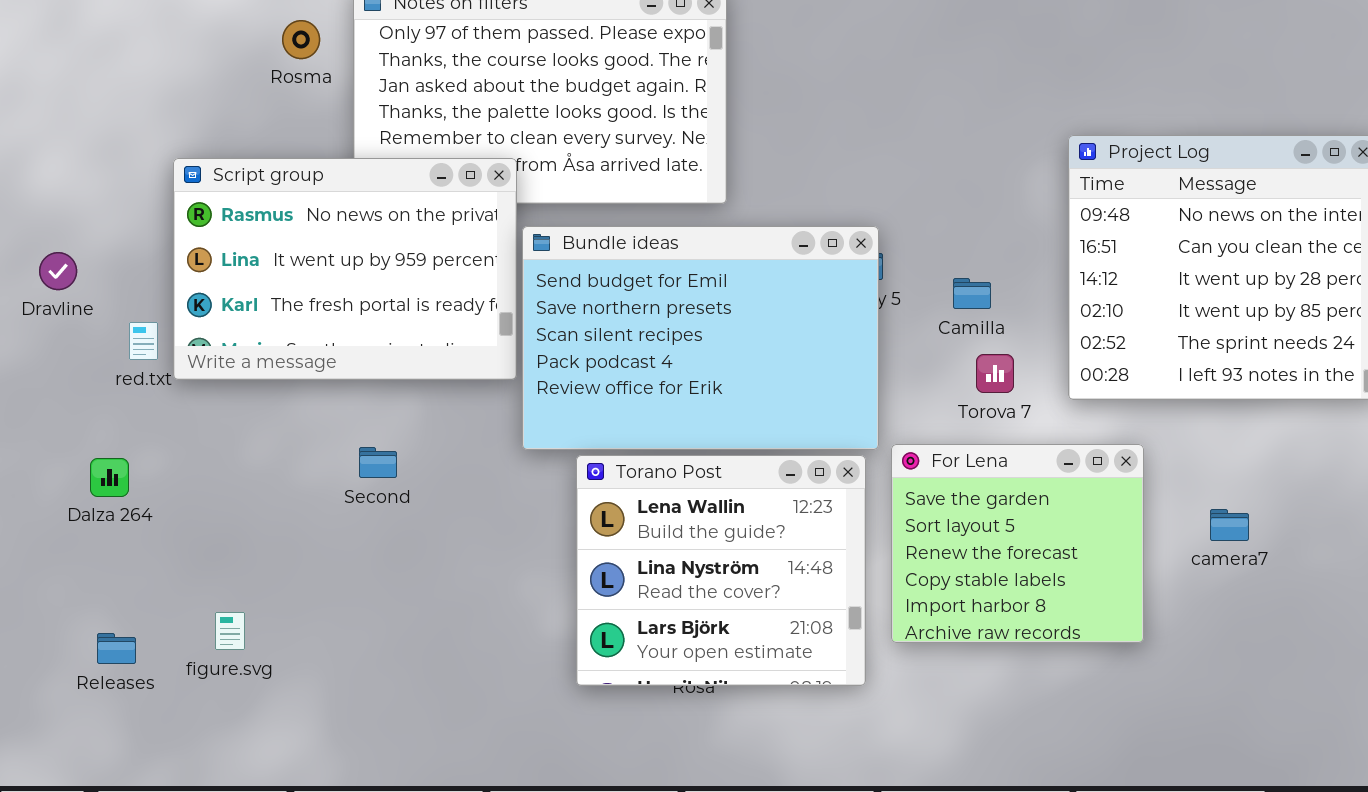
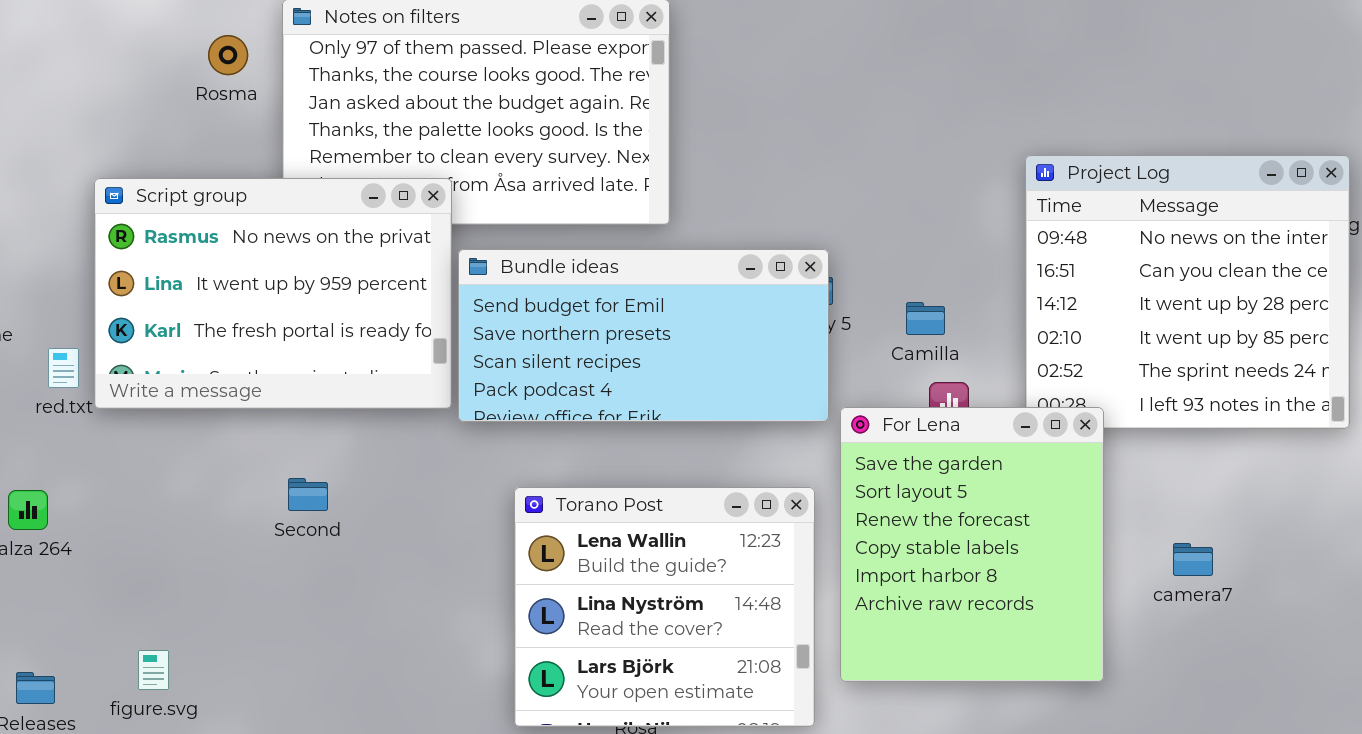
Bundle ideas: [522,226,879,450] -> [458,249,829,422], resized
For Lena: [891,444,1144,643] -> [840,407,1104,682], resized

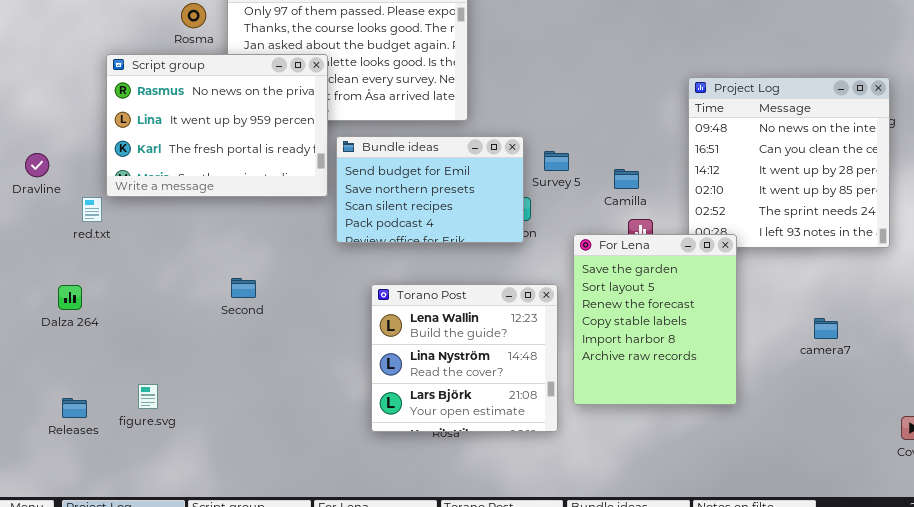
Script group: [94,178,452,409] -> [106,54,328,197], moved
Bundle ideas: [458,249,829,422] -> [336,136,524,243], resized
camera7: [1173,543,1213,576] -> [814,318,838,339], moved

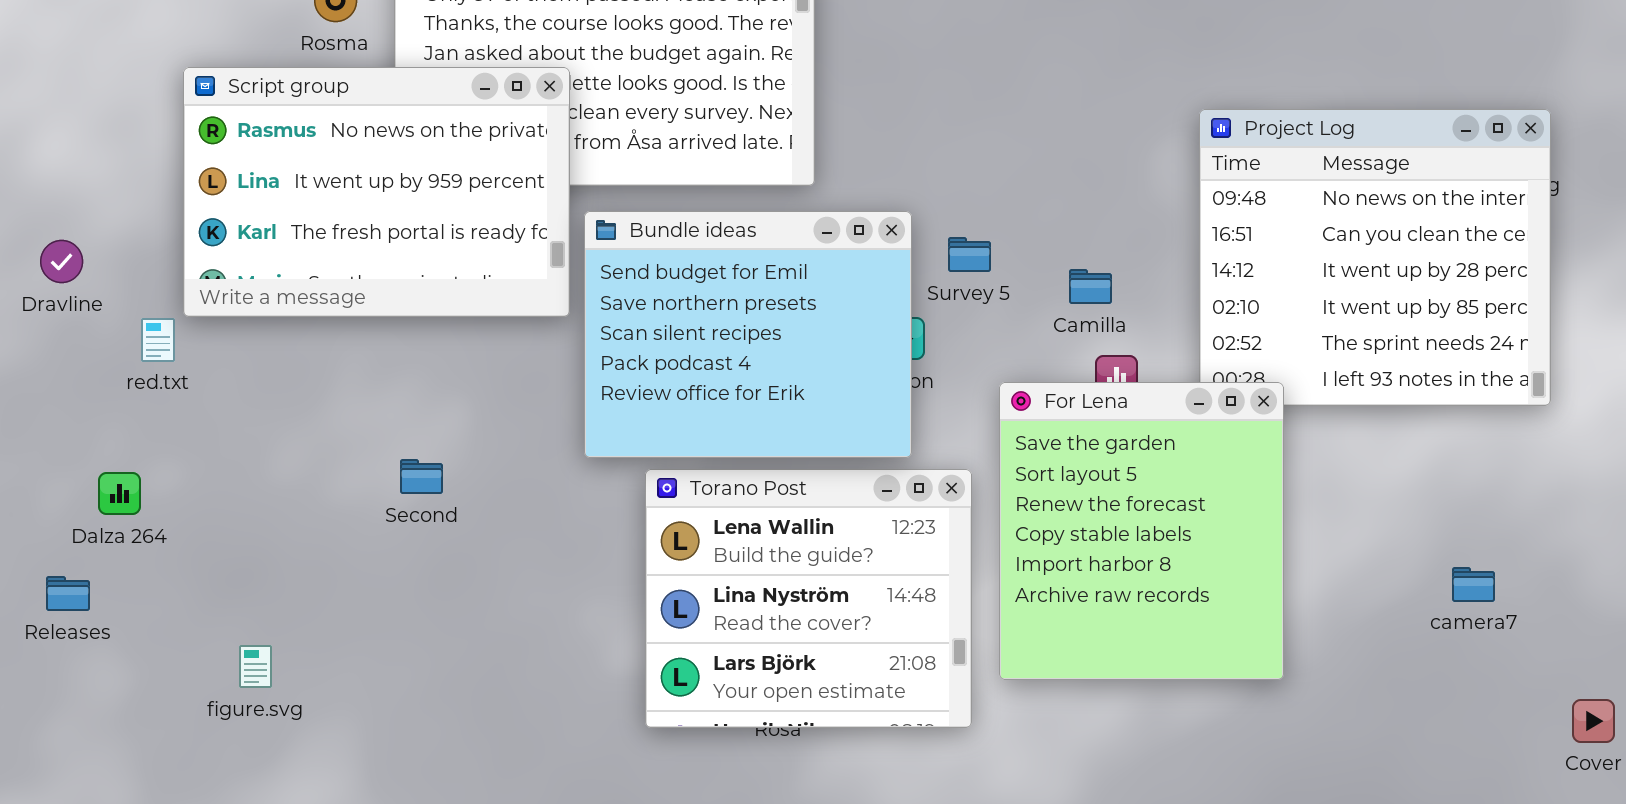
Bundle ideas: [336,136,524,243] -> [584,211,912,458], resized
camera7: [814,318,838,339] -> [1452,567,1495,602], moved
Releases: [62,398,87,418] -> [46,576,90,611], moved

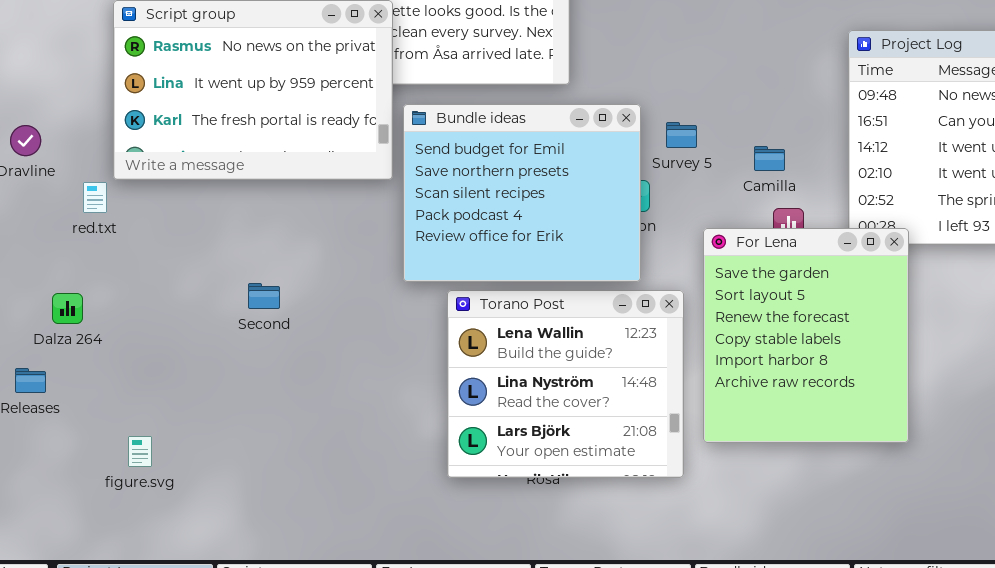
Second: [400,459,443,494] -> [248,283,280,309], moved
figure.svg: [239,645,272,688] -> [128,436,152,467], moved

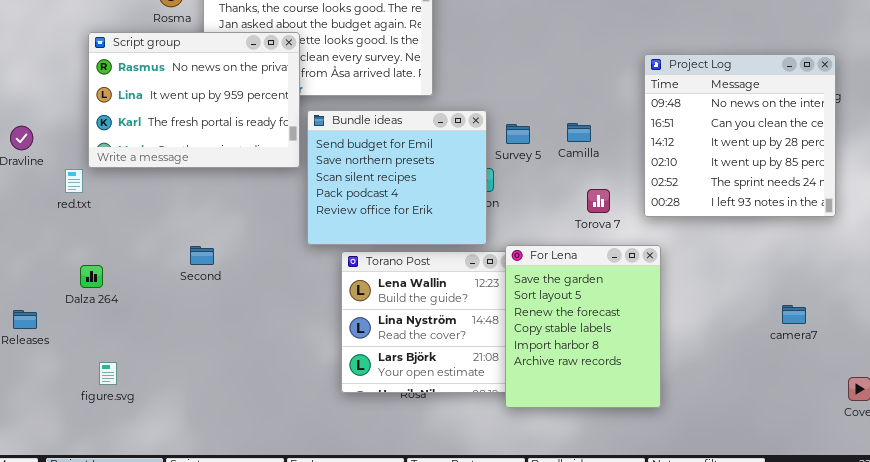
Camilla: [754,146,785,171] -> [567,123,591,142], moved
For Lena: [703,228,909,443] -> [505,245,661,408], moved
Dalza 264: [52,293,83,324] -> [80,265,103,288], moved

